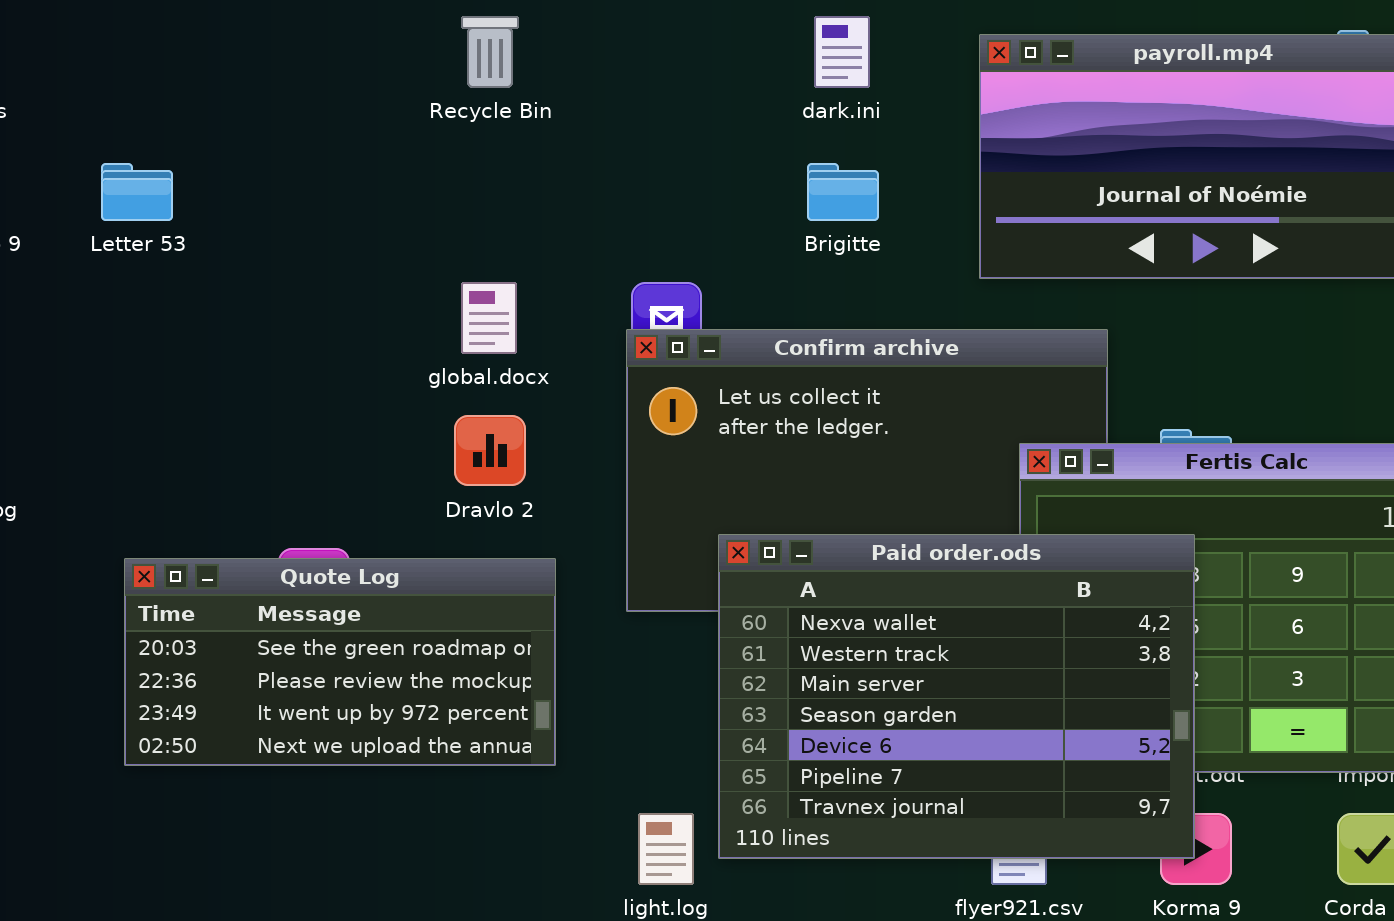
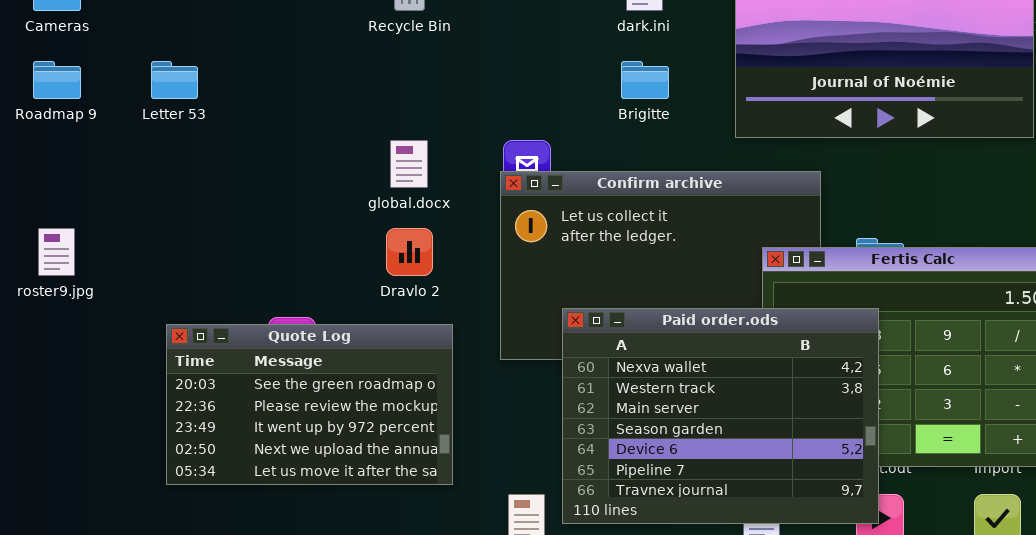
Quote Log: [124,558,556,766] -> [166,324,453,485], resized

